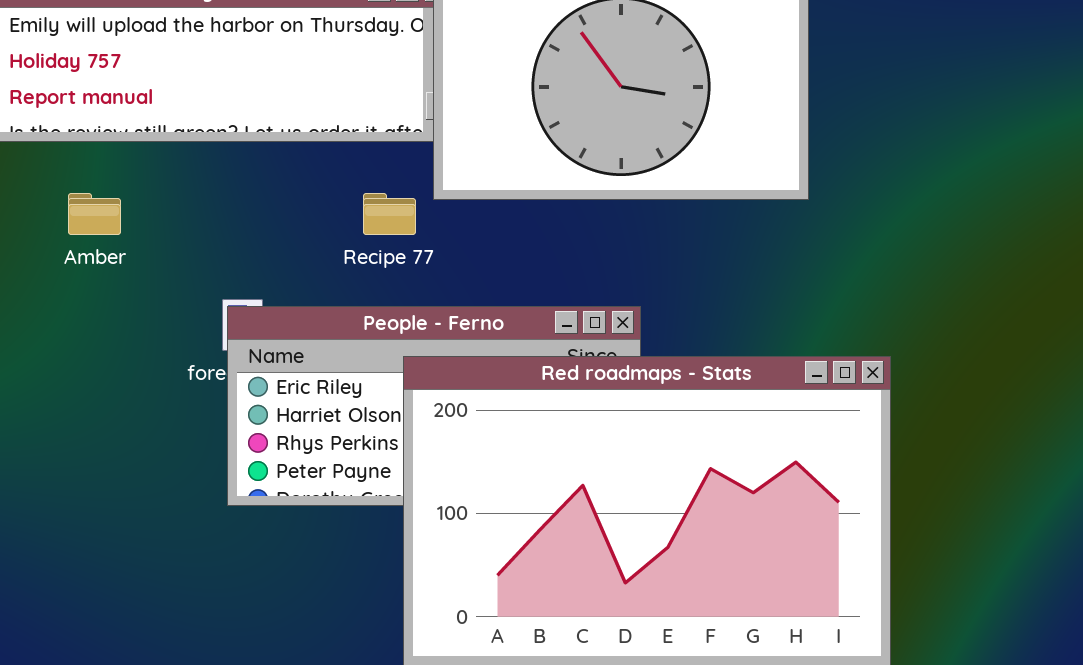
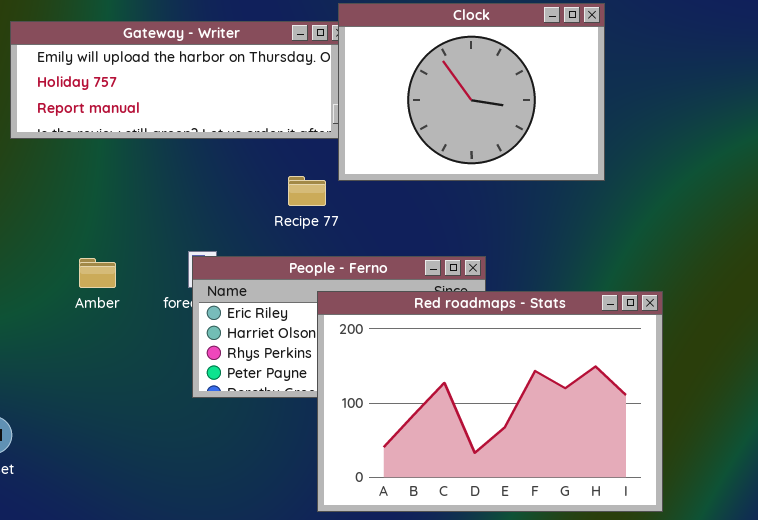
Amber: [68,193,121,235] -> [79,258,116,288], moved

